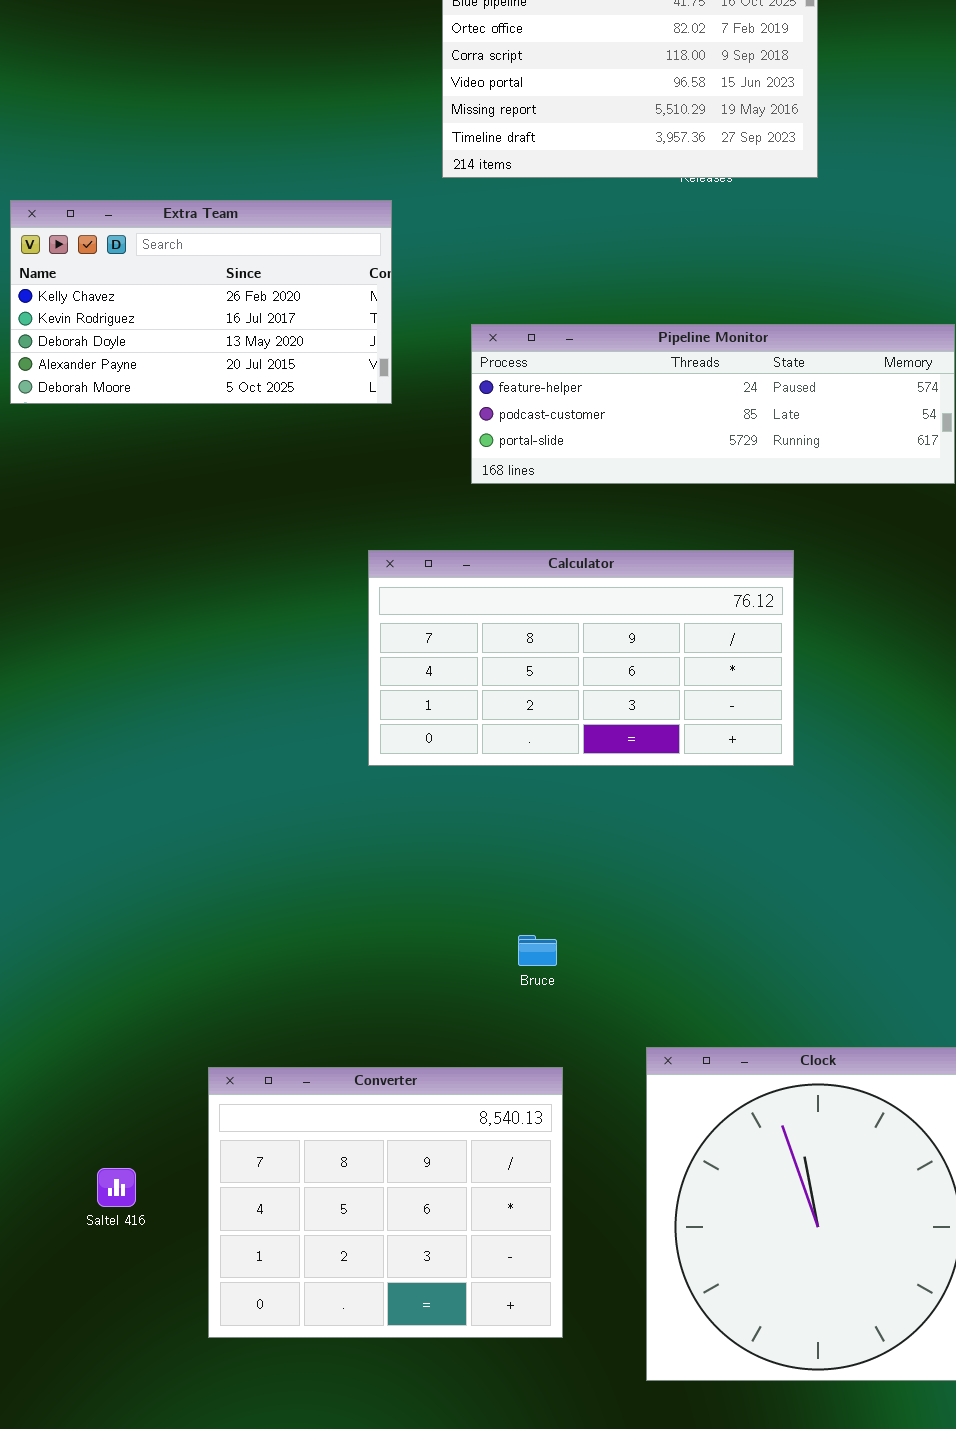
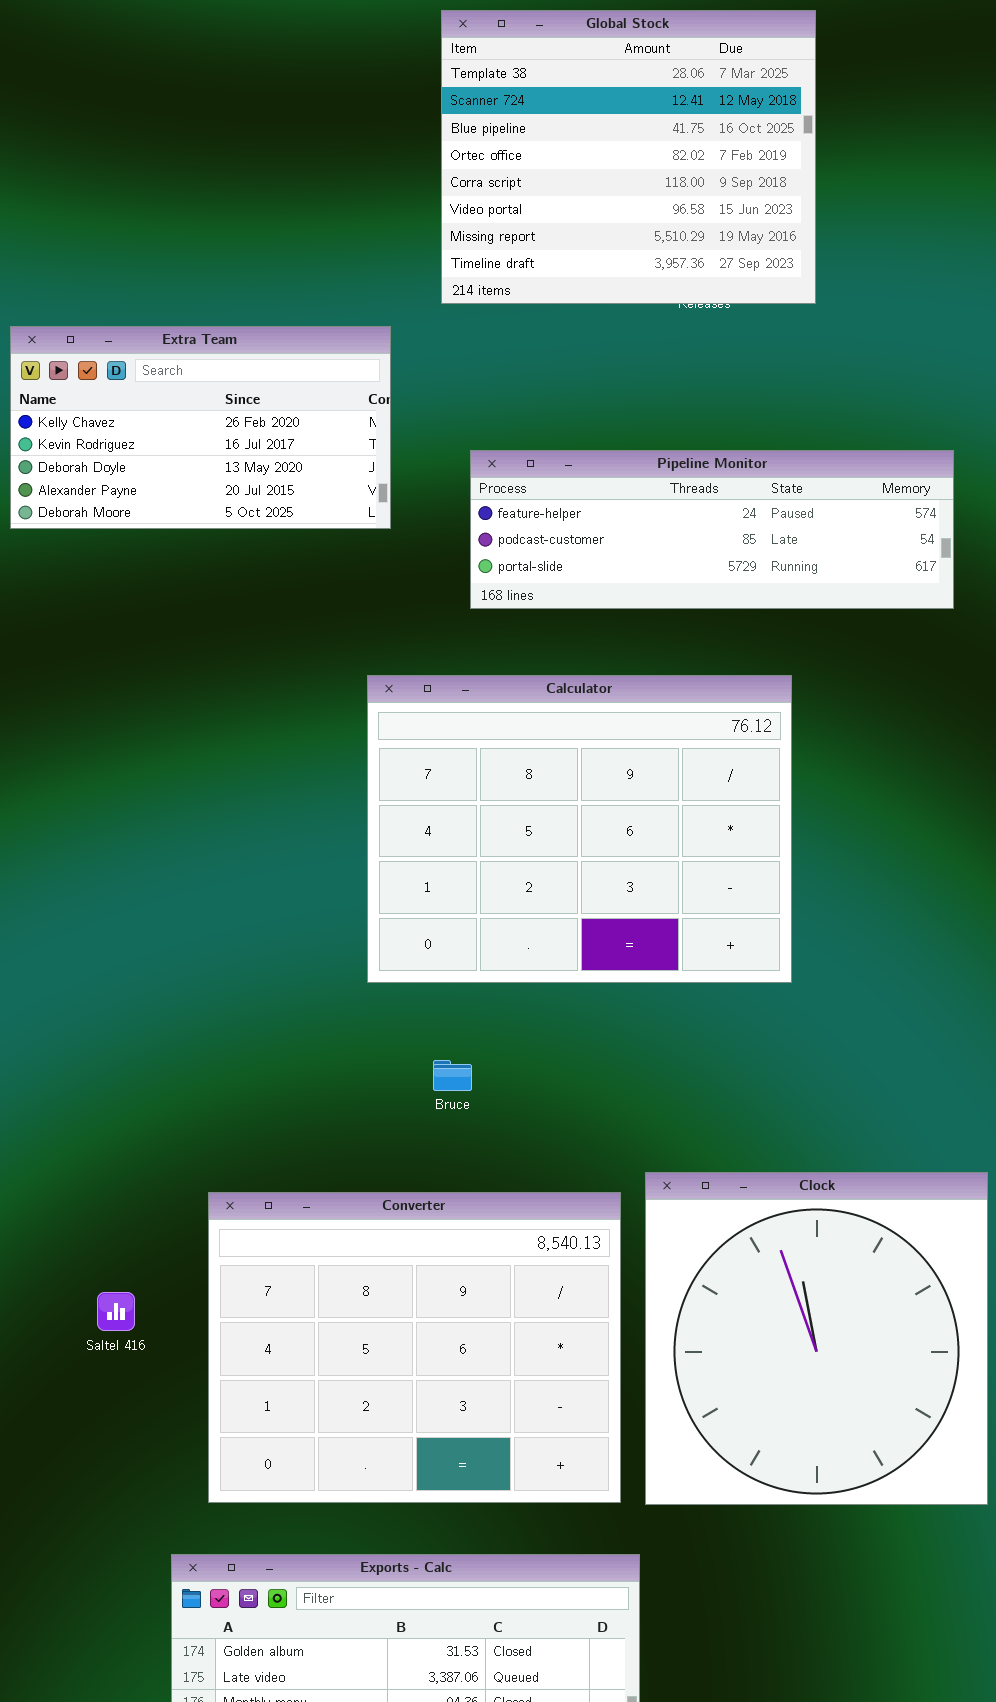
Calculator: [368,550,794,766] -> [367,675,792,983], resized
Bruce: [518,935,557,966] -> [433,1060,472,1091], moved
Converter: [208,1067,563,1338] -> [208,1192,621,1503], resized

